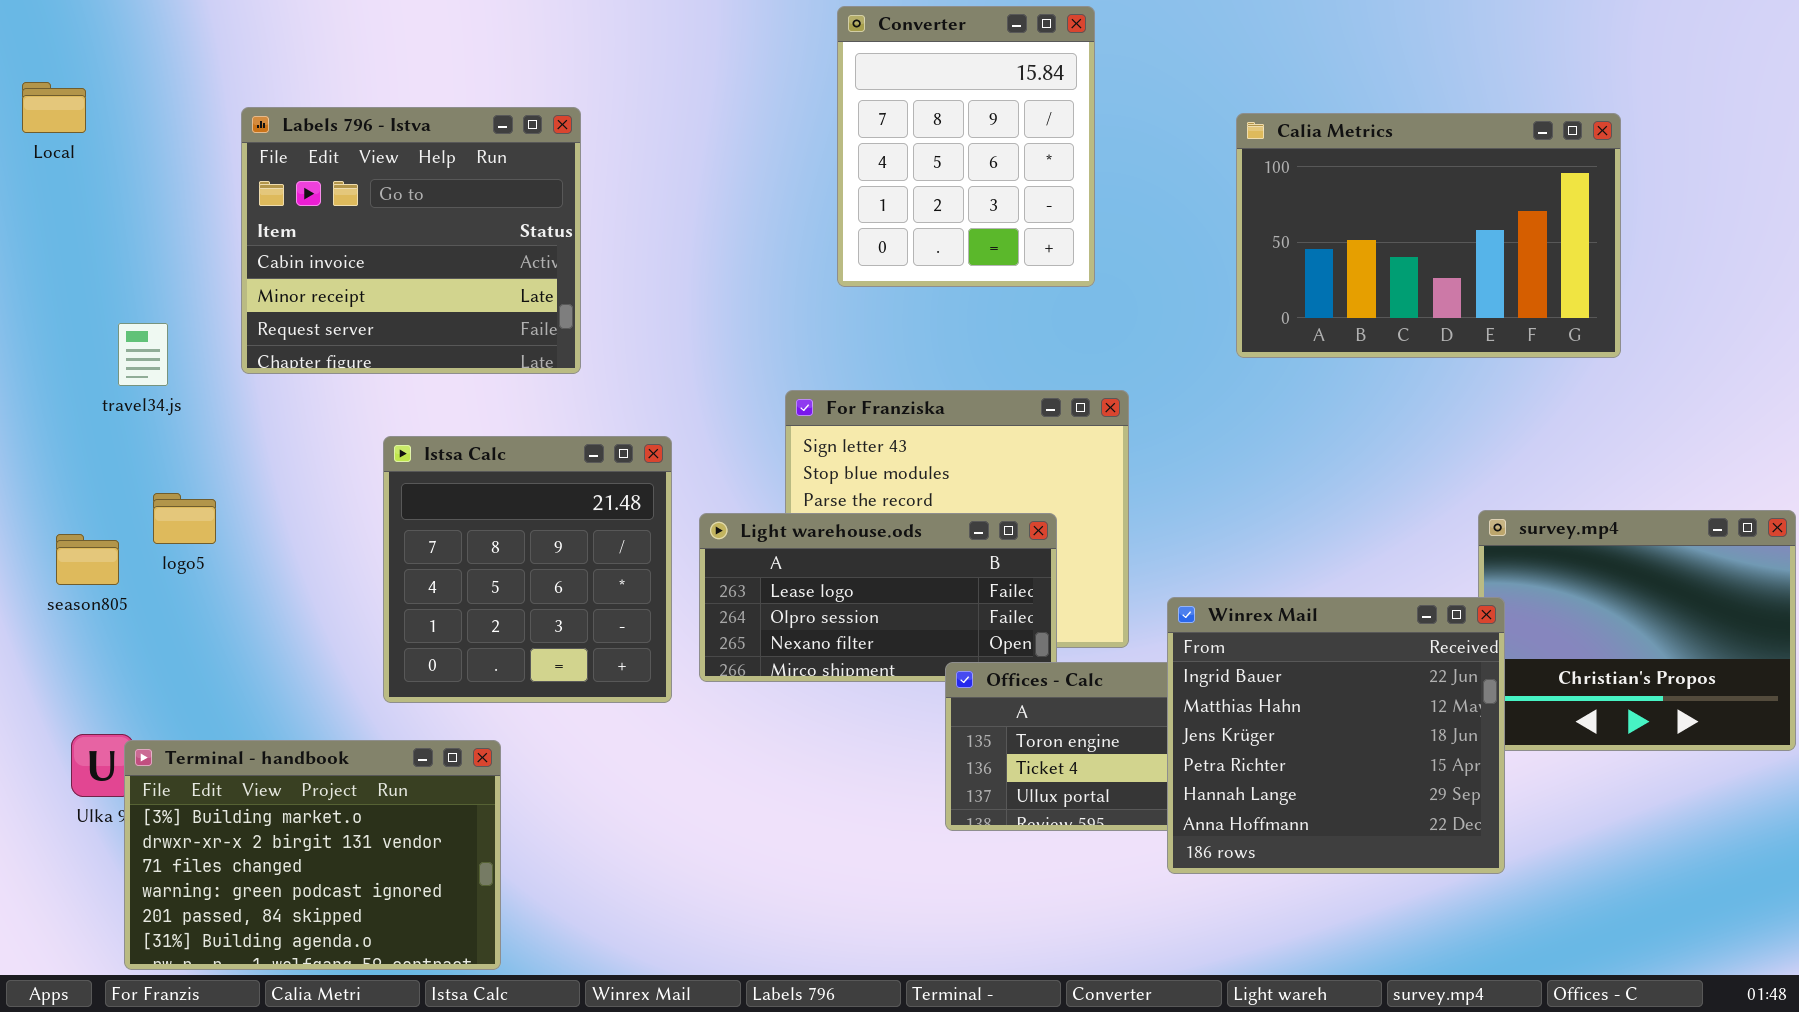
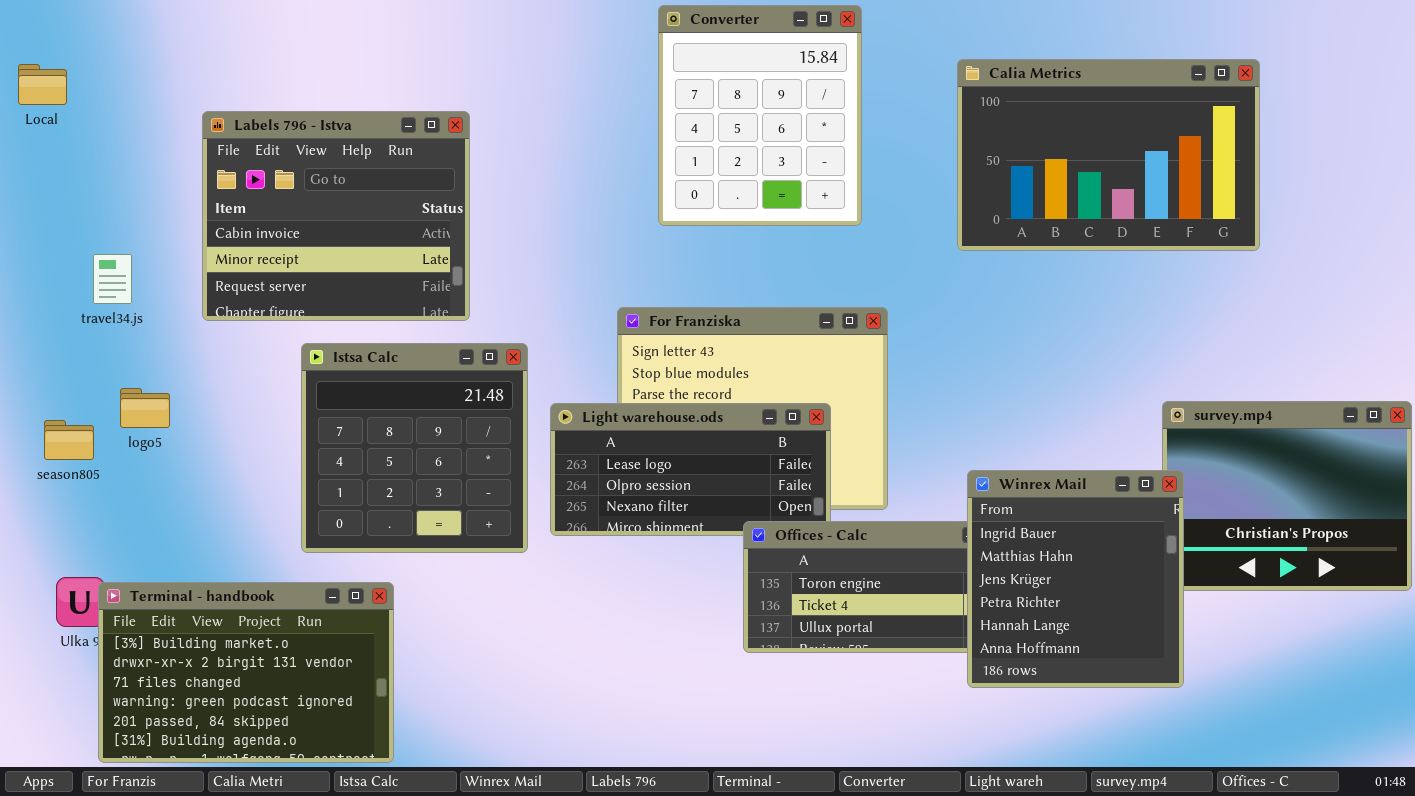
Labels 796 - Istva: [241,107,581,374] -> [202,111,470,321], moved
Calia Metrics: [1236,113,1621,358] -> [957,59,1260,251], moved
Winrex Mail: [1167,597,1505,874] -> [967,470,1184,688], resized

